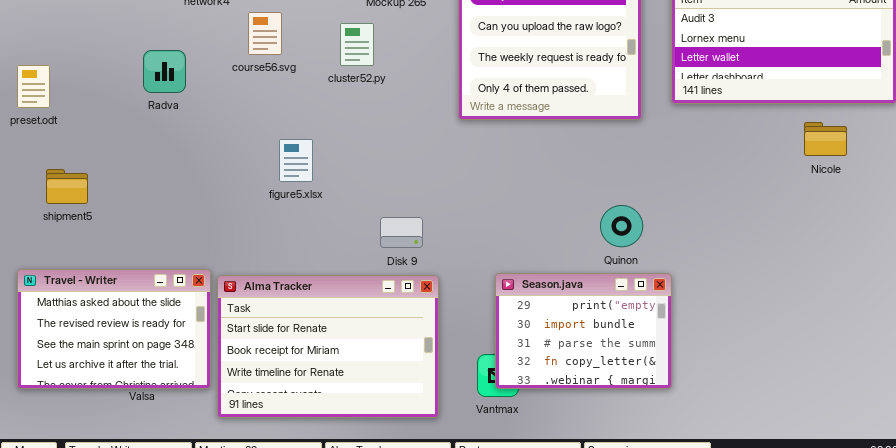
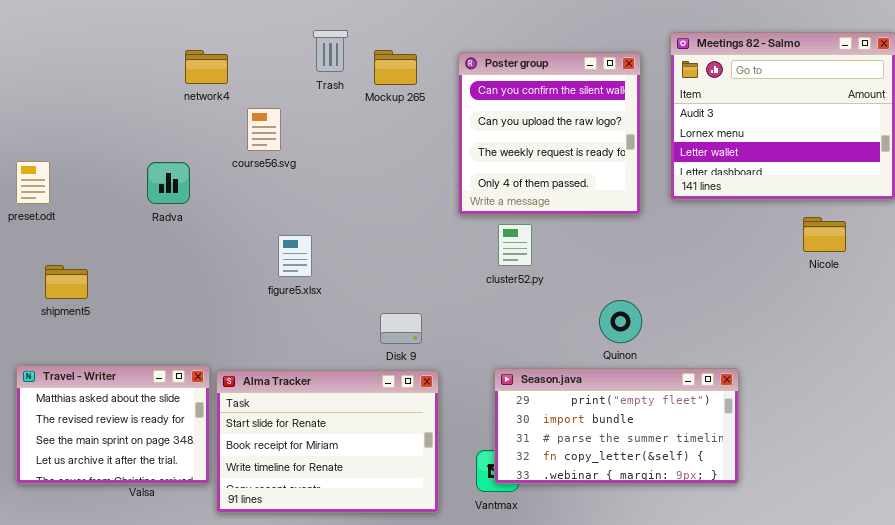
cluster52.py: [340,23,374,66] -> [498,224,532,266], moved
Radva: [143,50,186,93] -> [147,162,190,204], moved
Season.java: [495,273,672,389] -> [494,368,739,484], resized

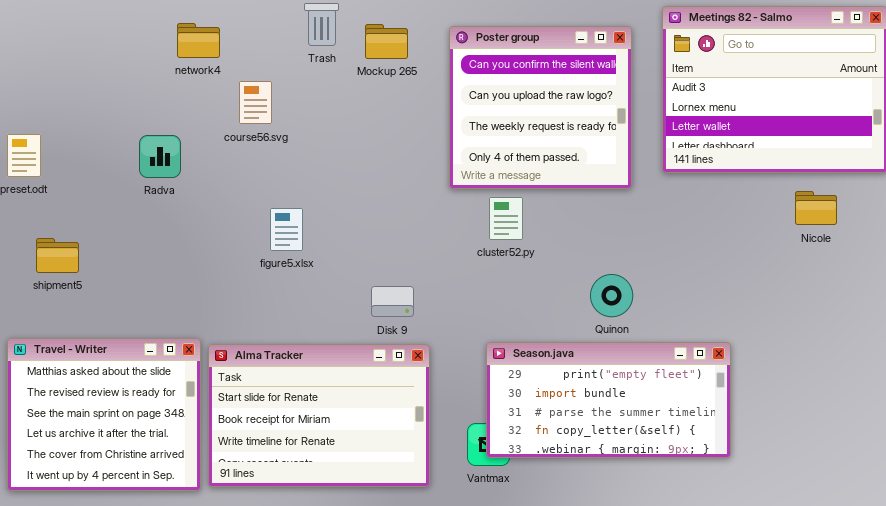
Travel - Writer: [16,365,210,484] -> [7,338,201,491], resized

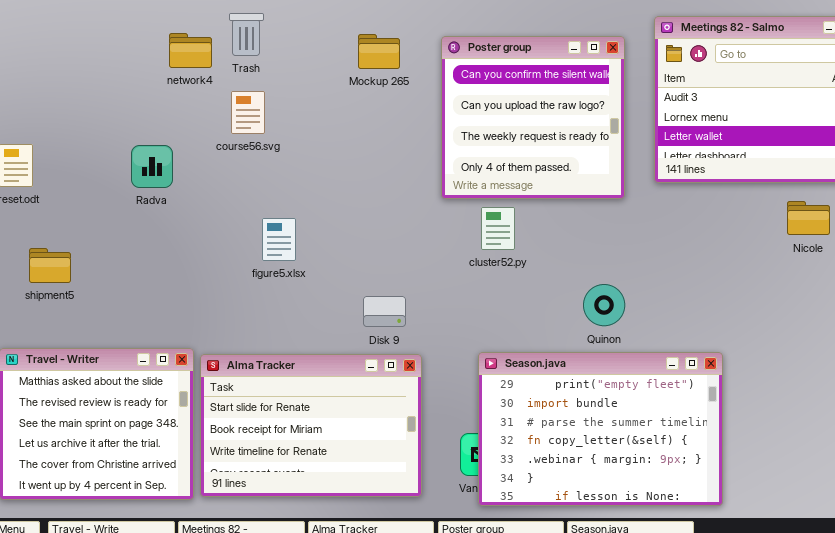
Trash: [304,3,339,46] -> [229,13,264,56], moved
Season.java: [486,342,731,458] -> [478,352,723,506], resized

